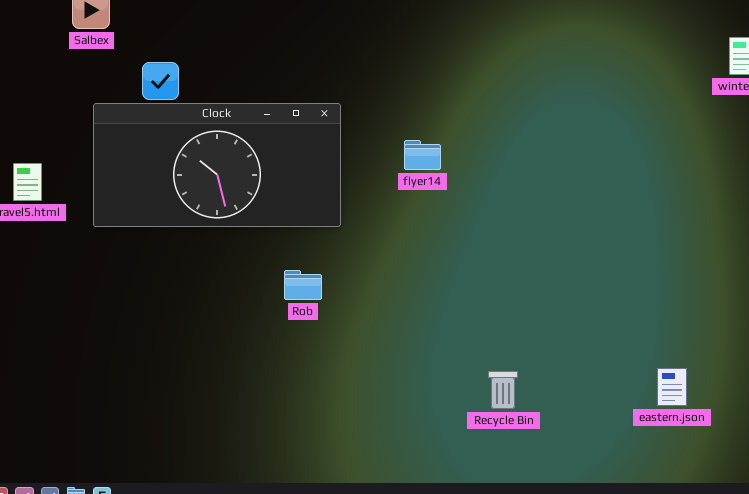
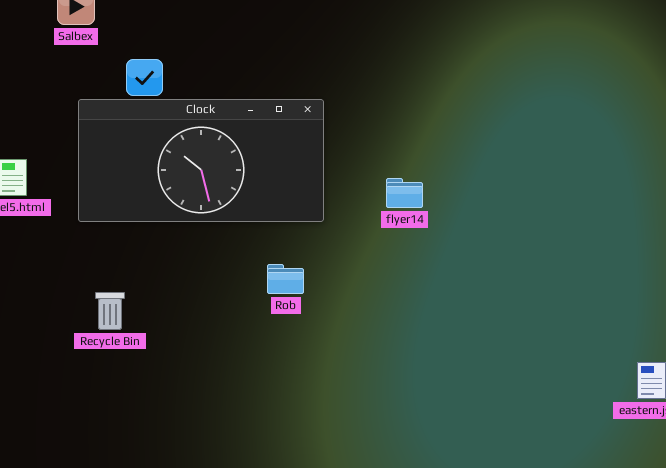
flyer14: [404,140,441,170] -> [386,178,423,208], moved
Recycle Bin: [488,371,518,409] -> [95,292,125,330], moved

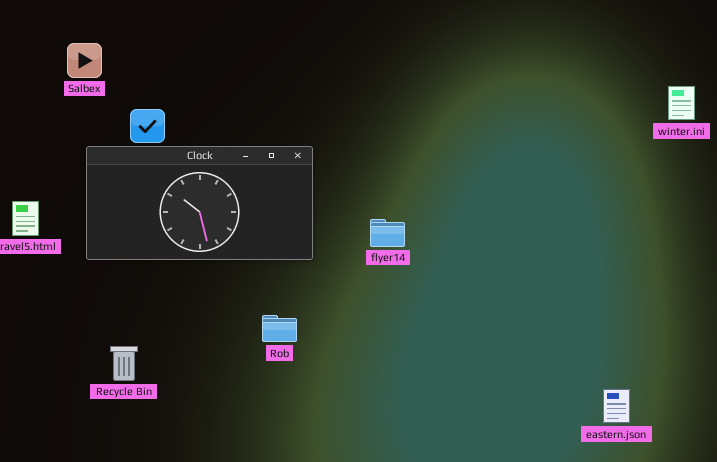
Rob: [267,264,304,294] -> [262,315,297,342], moved
Recycle Bin: [95,292,125,330] -> [110,346,138,381], moved

